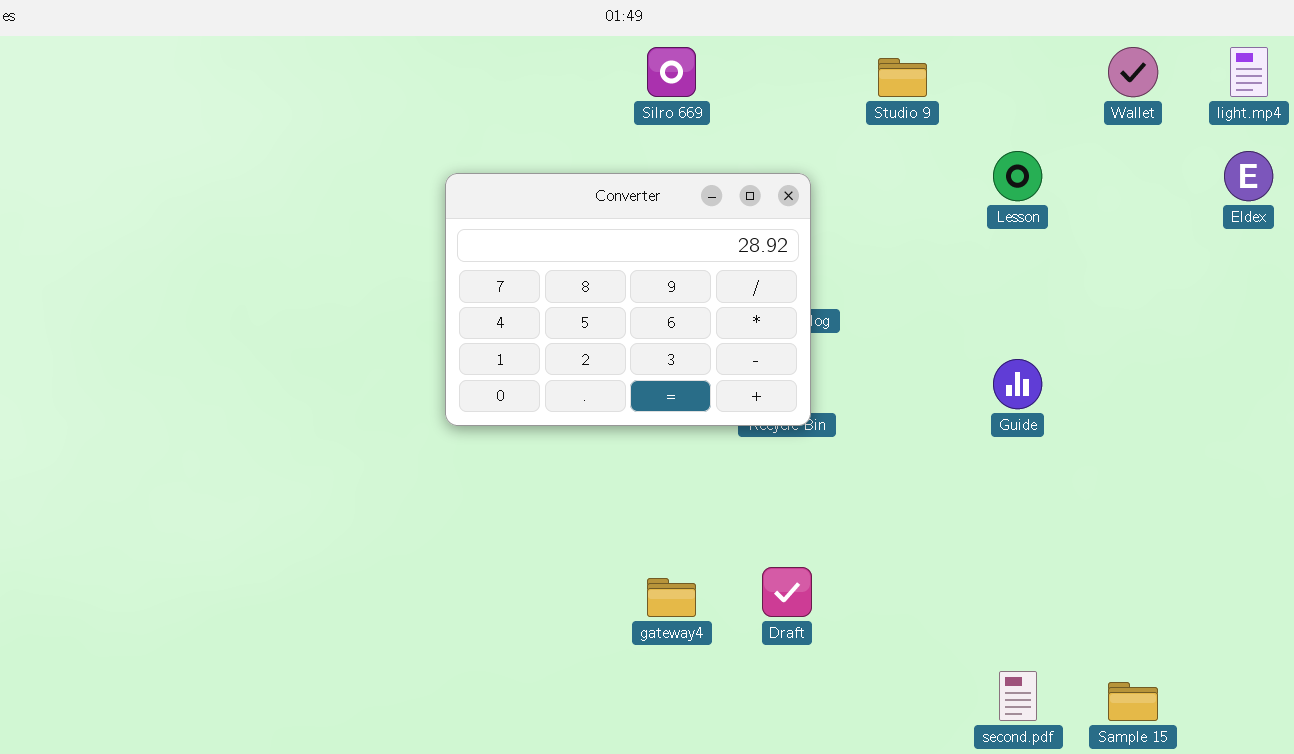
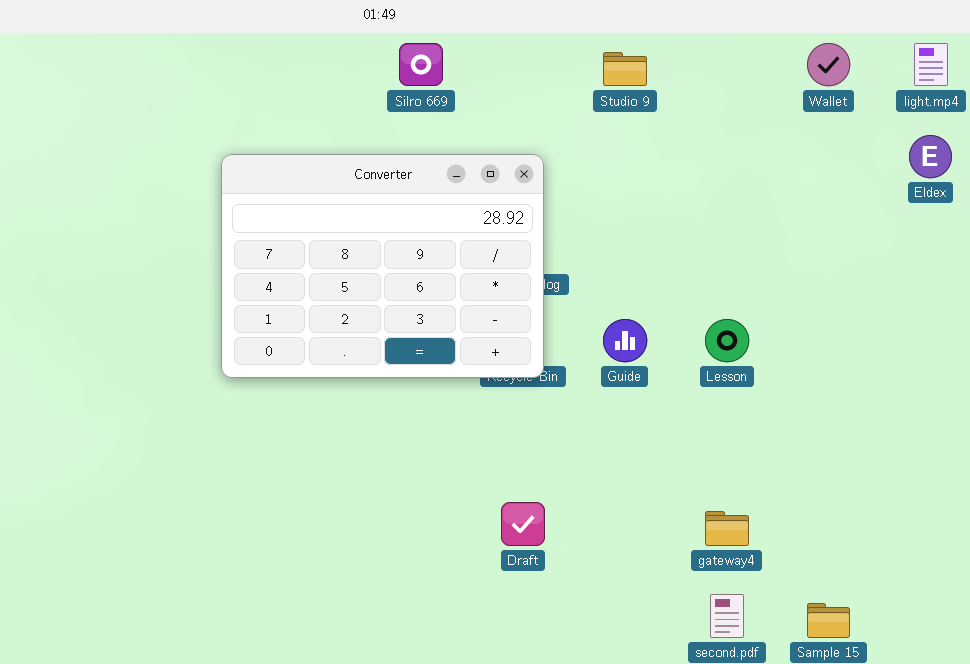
Lesson: [993,151,1042,201] -> [705,319,749,362], moved
Guide: [993,359,1042,409] -> [603,319,647,362], moved
gateway4: [647,578,696,617] -> [705,511,749,546], moved

